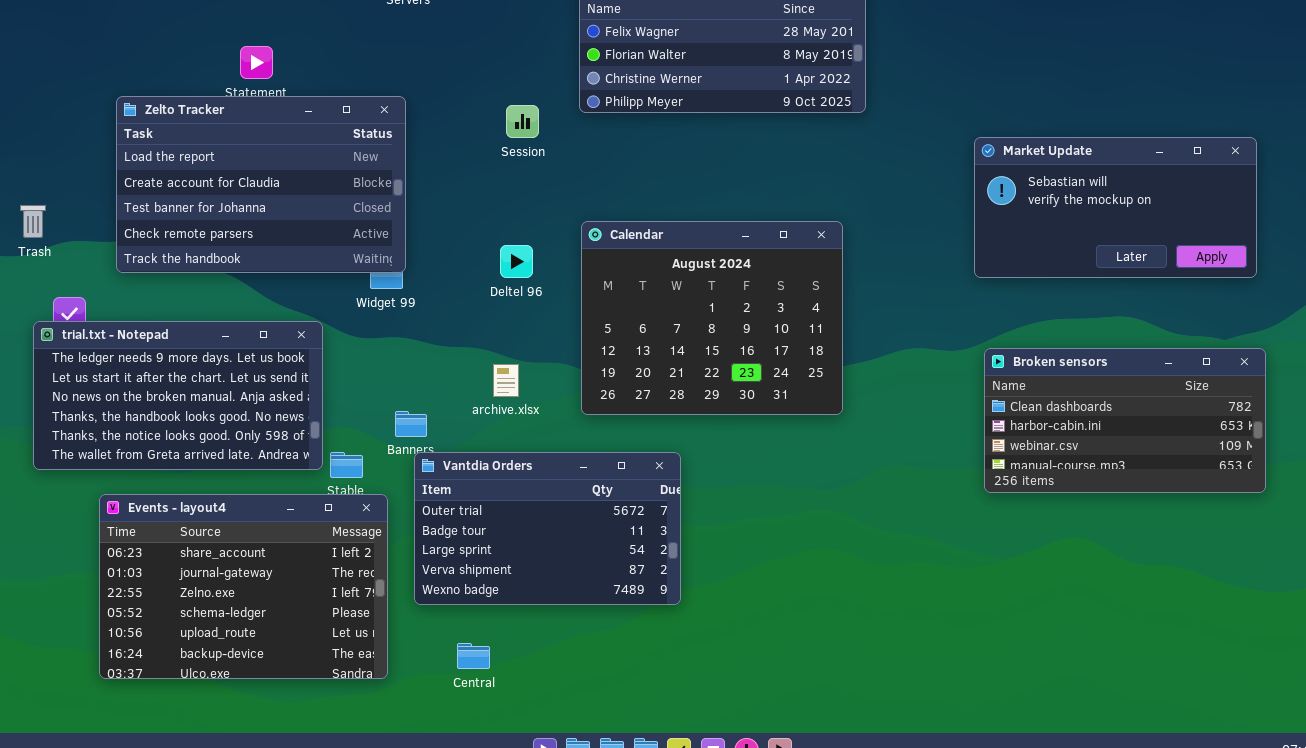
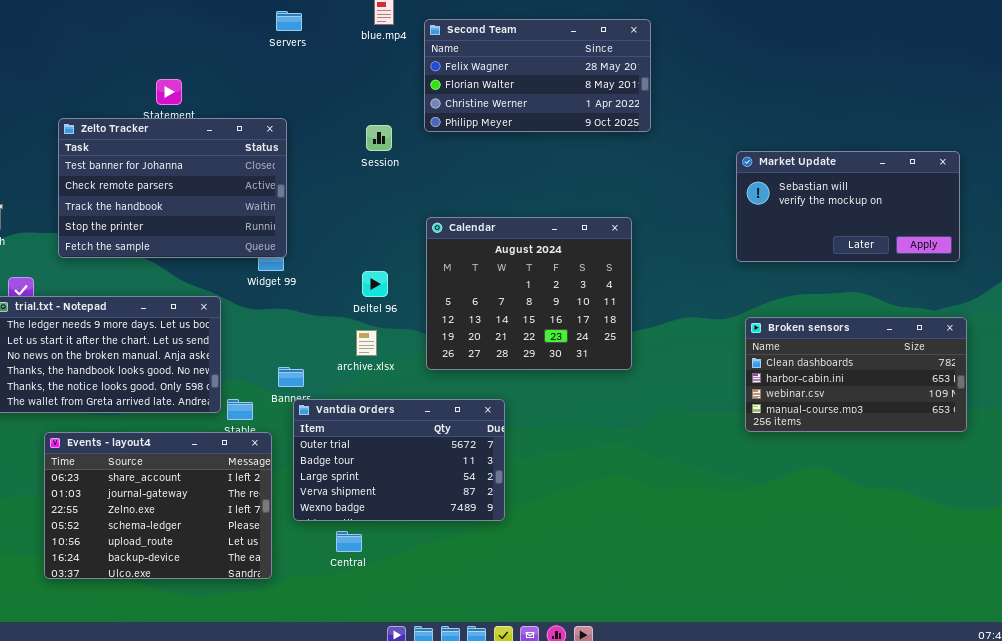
Zelto Tracker: [116,96,406,273] -> [58,118,287,258], scrolled down 2 rows
Deltel 96: [500,245,533,278] -> [362,271,388,297], moved
Central: [457,643,490,669] -> [336,531,362,552], moved

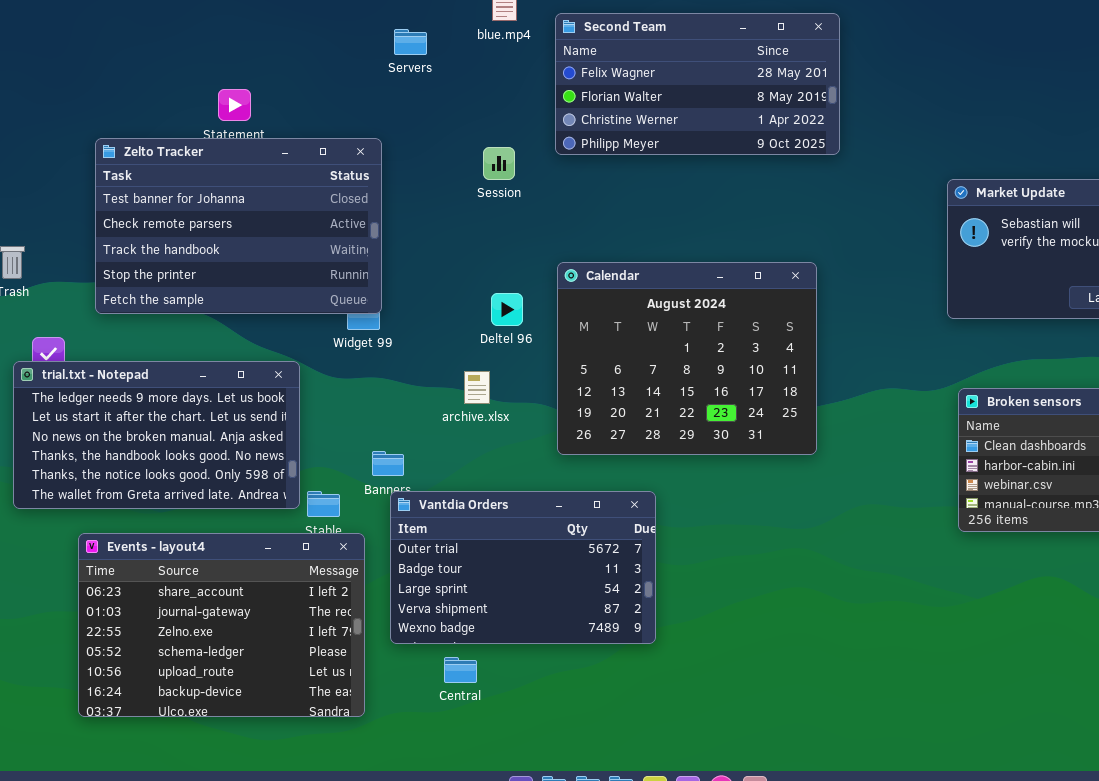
Servers: [276,11,302,31] -> [394,29,427,55], moved
Deltel 96: [362,271,388,297] -> [491,293,523,326], moved
archive.xlsx: [356,330,377,356] -> [464,371,490,404], moved

